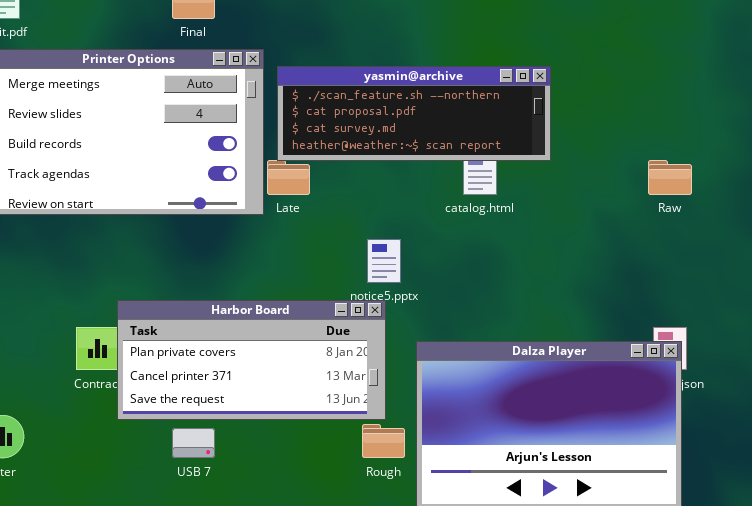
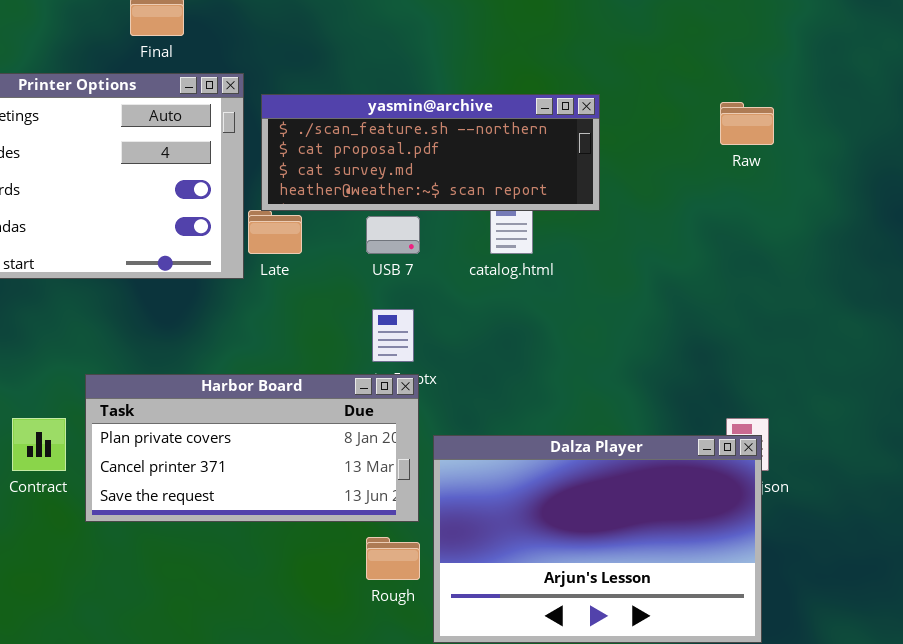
Raw: [648,160,692,195] -> [720,102,774,145], moved
Harbor Board: [117,300,386,420] -> [85,374,419,522], moved
USB 7: [172,428,215,458] -> [366,216,420,254], moved

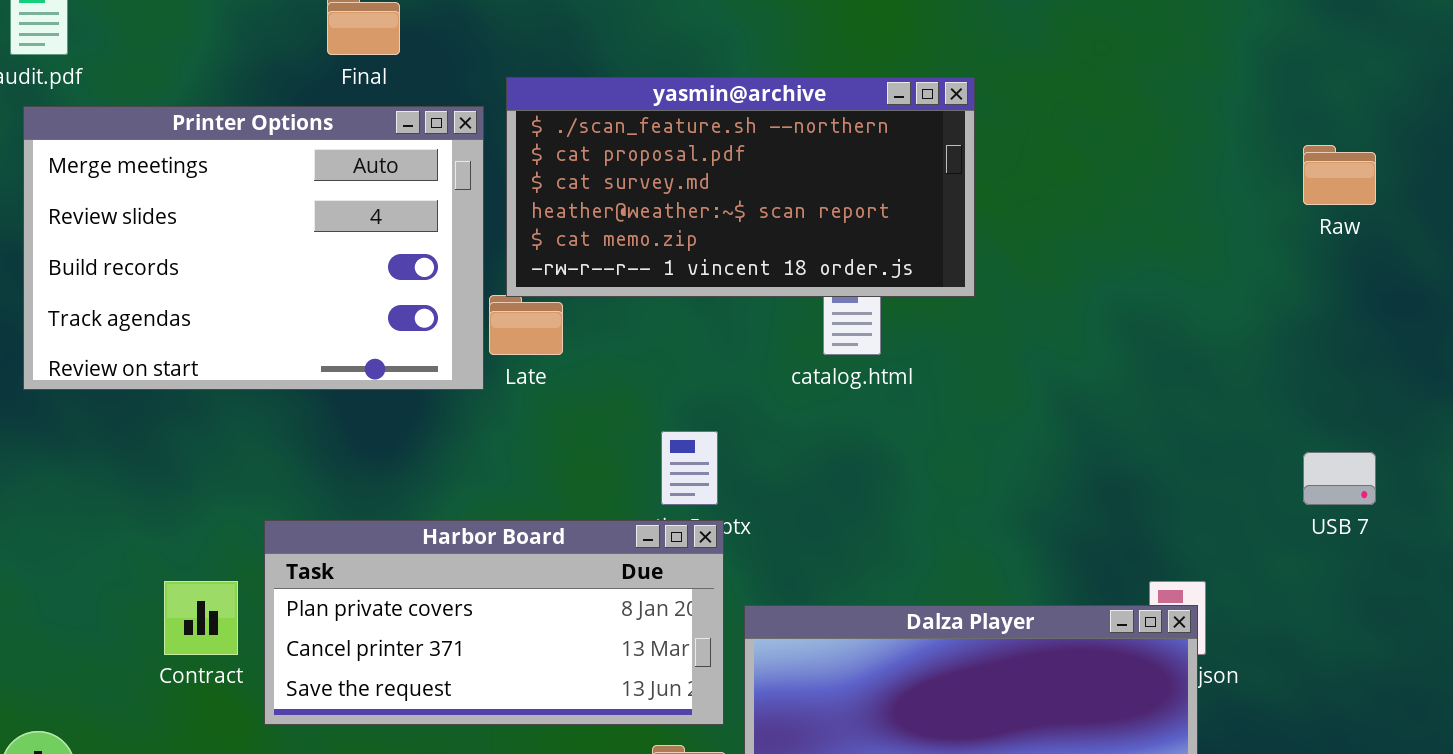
yasmin@archive: [261,94,600,211] -> [506,77,975,297], resized
Raw: [720,102,774,145] -> [1303,145,1376,205], moved
USB 7: [366,216,420,254] -> [1303,452,1376,505], moved

